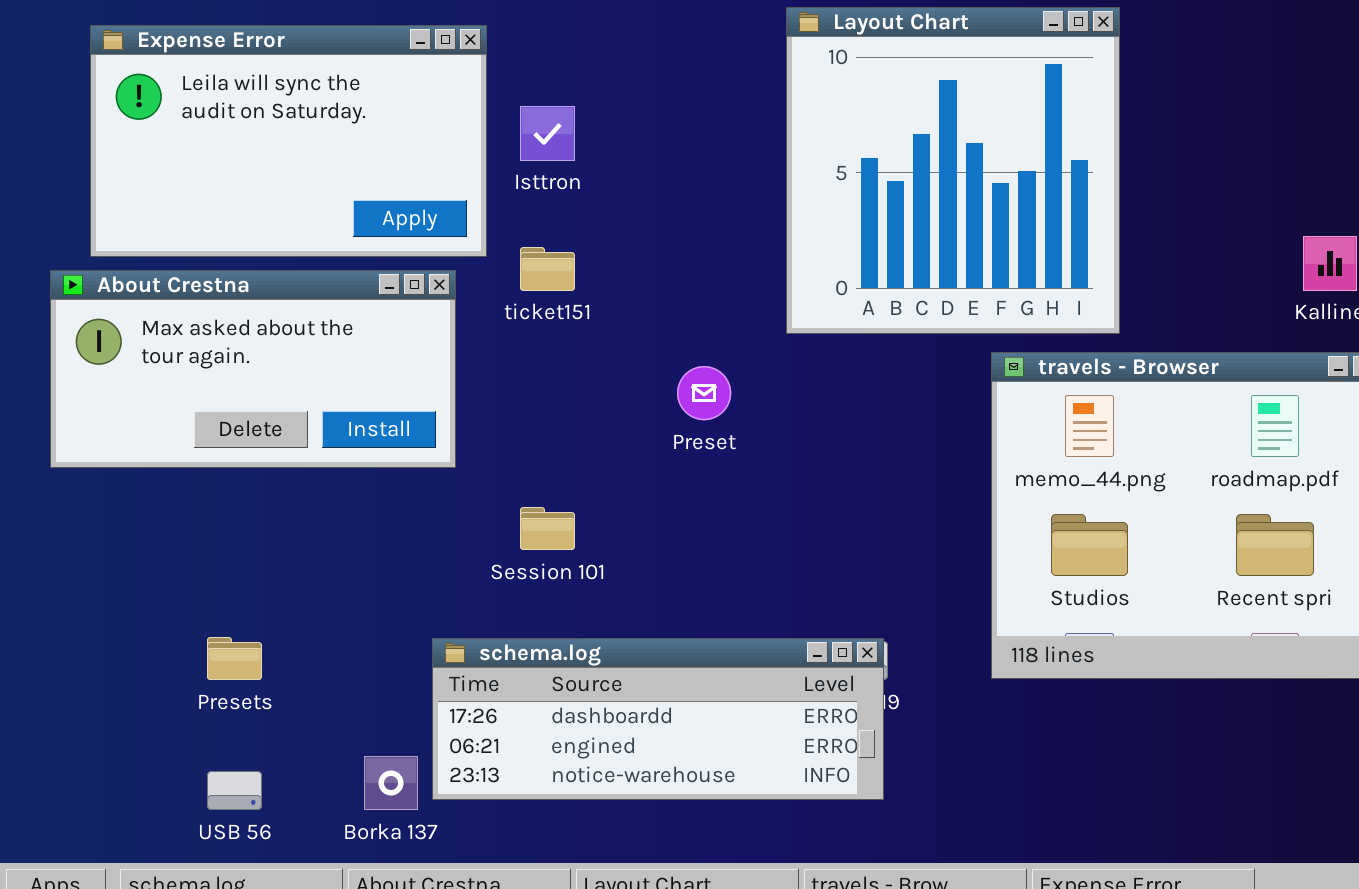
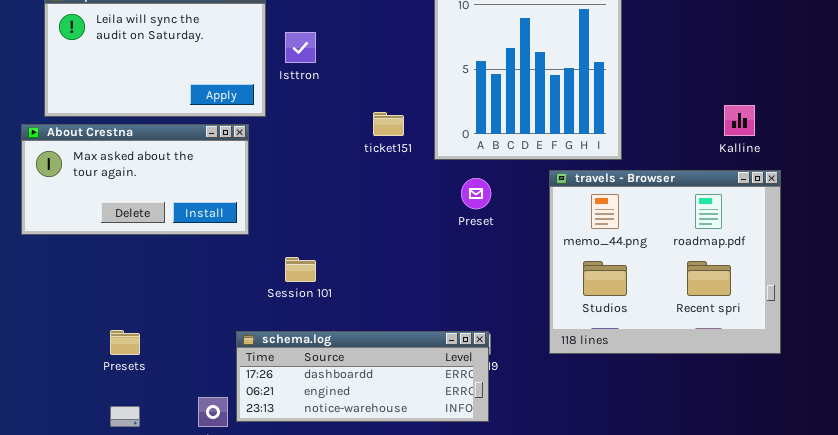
ticket151: [520,247,575,291] -> [373,112,404,136], moved
Preset: [677,366,731,420] -> [461,178,491,209], moved

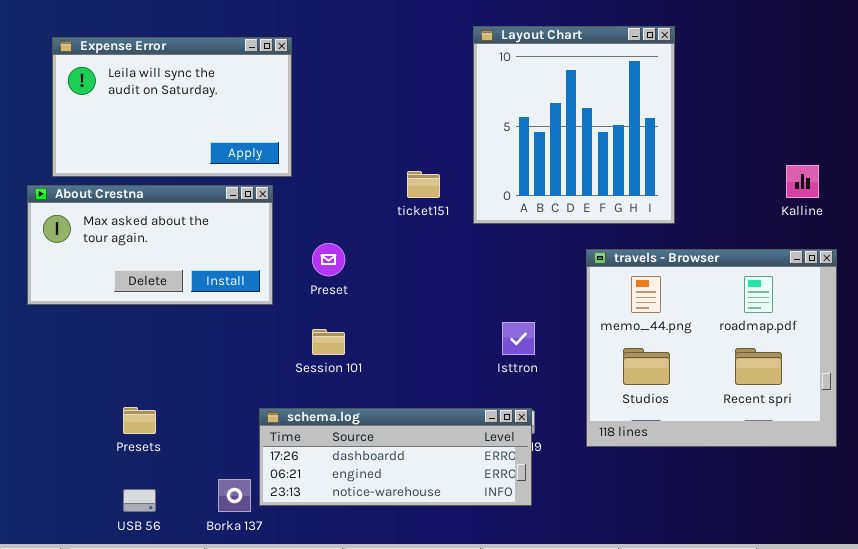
Isttron: [285,32,316,63] -> [502,322,535,355], moved
travels - Browser: [549,170,781,354] -> [586,249,837,447], moved
Preset: [461,178,491,209] -> [312,243,345,276], moved

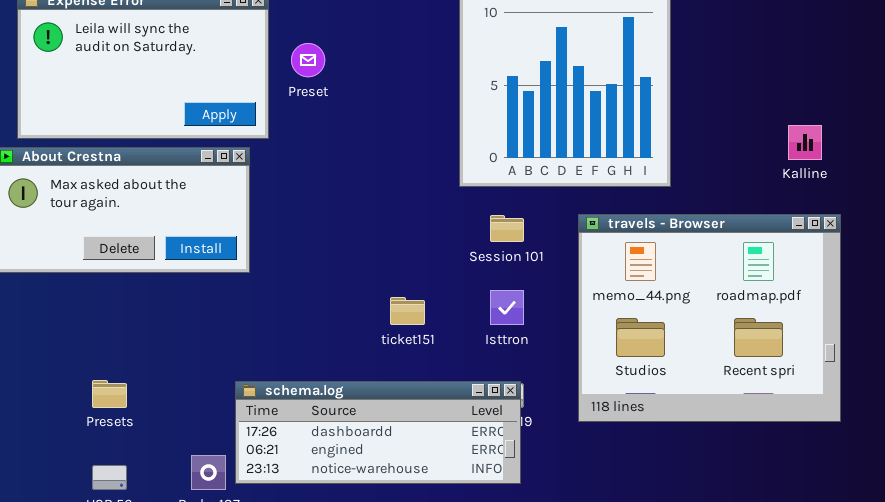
ticket151: [407,171,440,198] -> [390,297,425,325], moved
Preset: [312,243,345,276] -> [291,43,325,77], moved
Session 101: [312,329,345,355] -> [490,215,524,242], moved

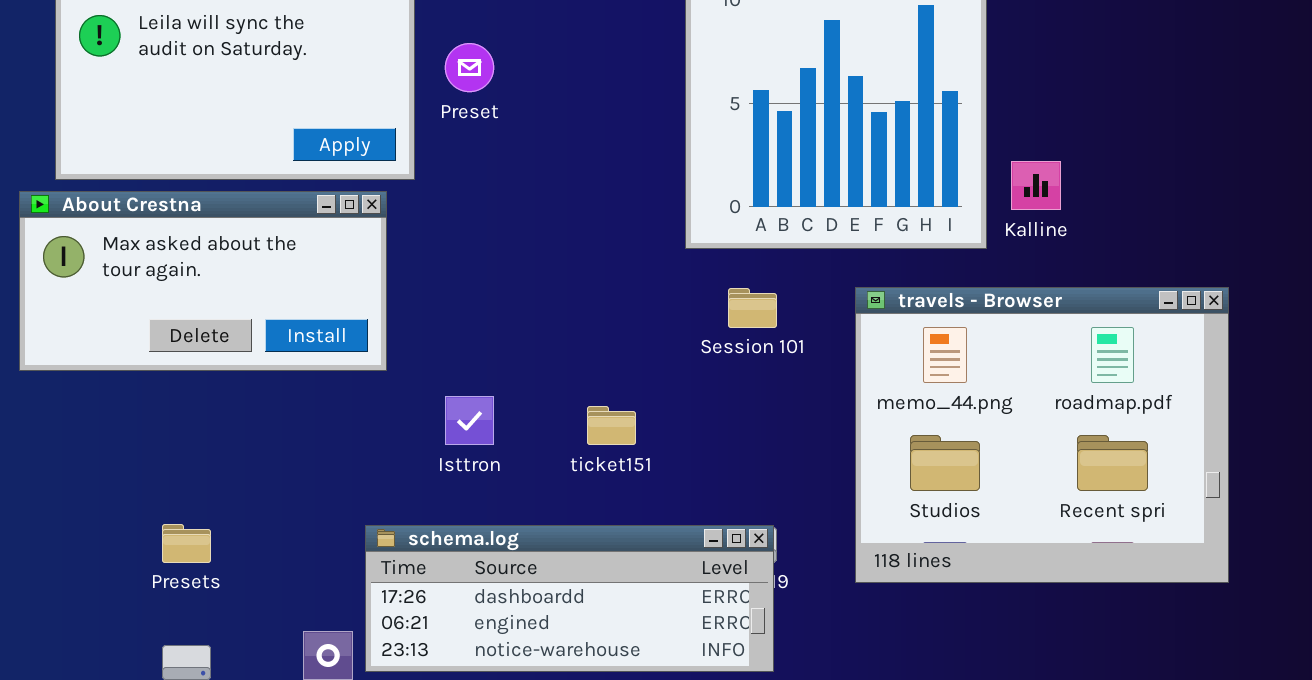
Kalline: [788,125,822,160] -> [1011,161,1061,210], moved
Isttron: [490,290,524,325] -> [445,396,494,445], moved

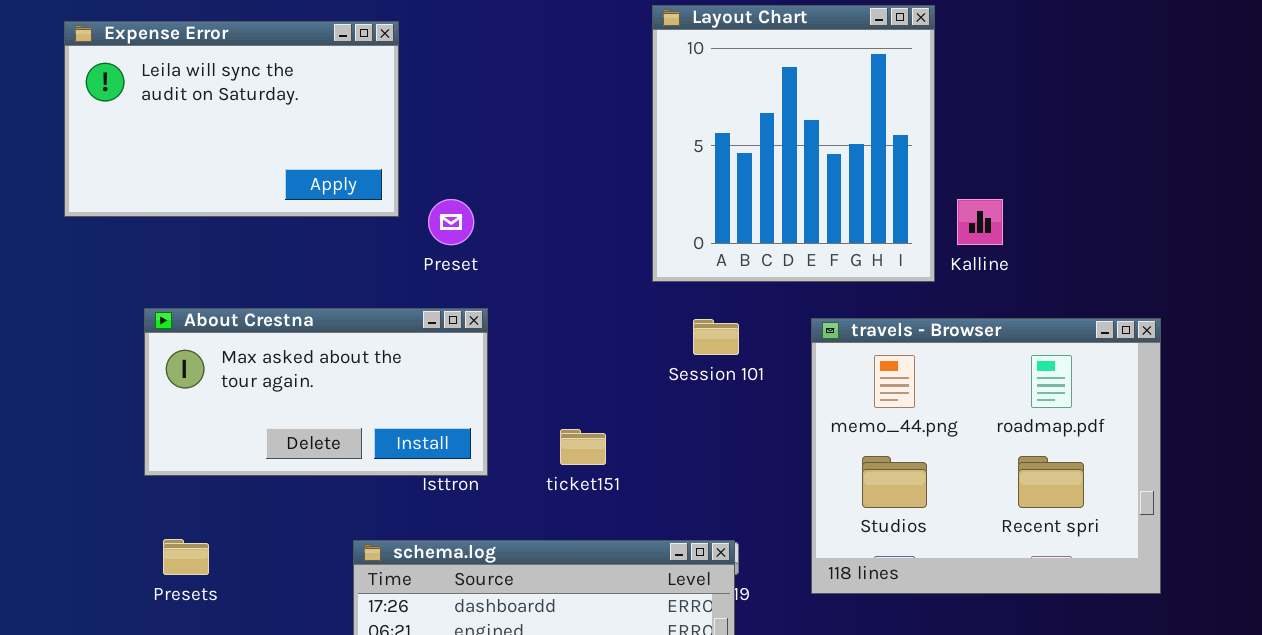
Preset: [445,43,494,92] -> [428,199,474,245], moved
About Crestna: [19,191,387,371] -> [144,308,488,476], moved

